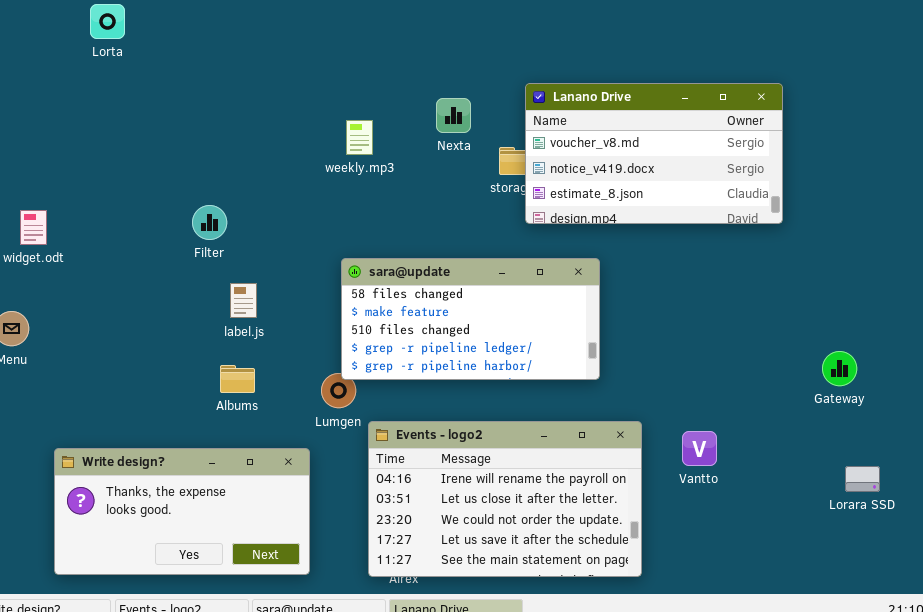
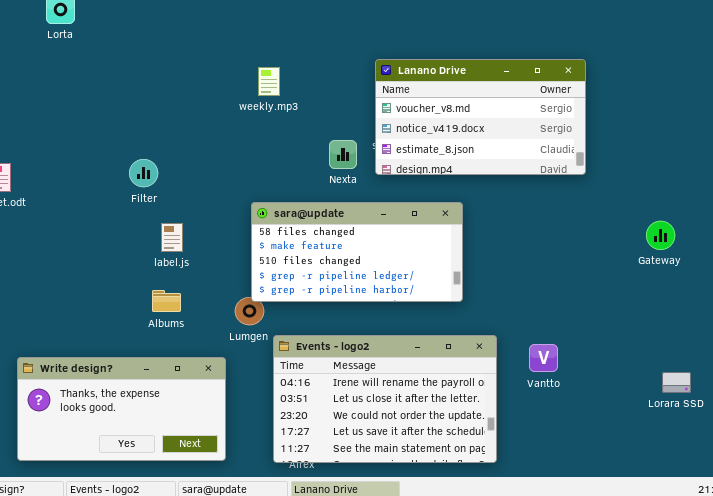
Lanano Drive: [525,83,783,224] -> [375,59,586,175], moved
Nexta: [436,98,471,133] -> [329,140,357,169], moved
weekly.mp3: [346,120,373,155] -> [258,67,280,96], moved
Gateway: [822,351,857,386] -> [646,221,675,250], moved

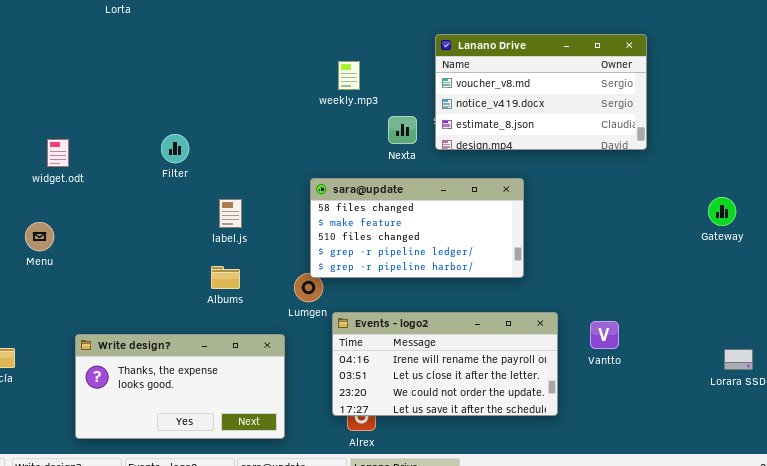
weekly.mp3: [258,67,280,96] -> [338,61,360,90], moved
Filter: [129,159,158,187] -> [161,134,189,163], moved
Events - logo2: [273,335,497,463] -> [332,312,558,416], resized

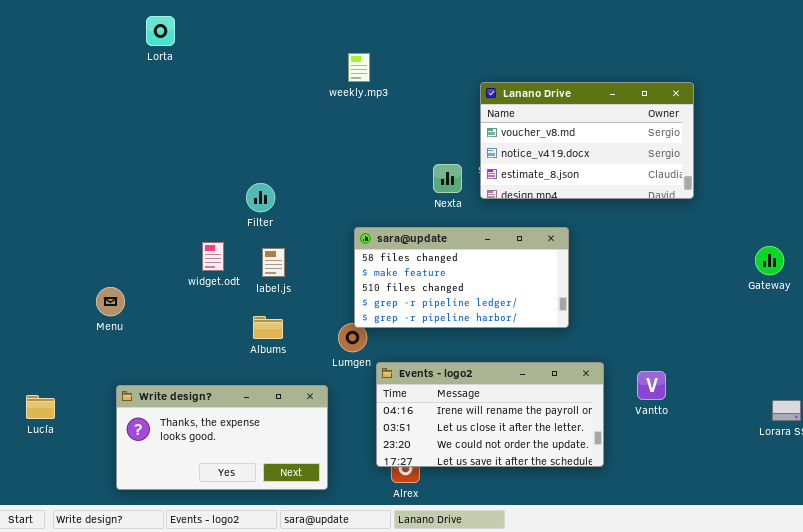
weekly.mp3: [338,61,360,90] -> [348,53,370,82], moved
Filter: [161,134,189,163] -> [246,183,275,212], moved
widget.odt: [47,139,69,167] -> [202,242,224,271], moved
Menu: [25,222,54,251] -> [96,287,125,316], moved

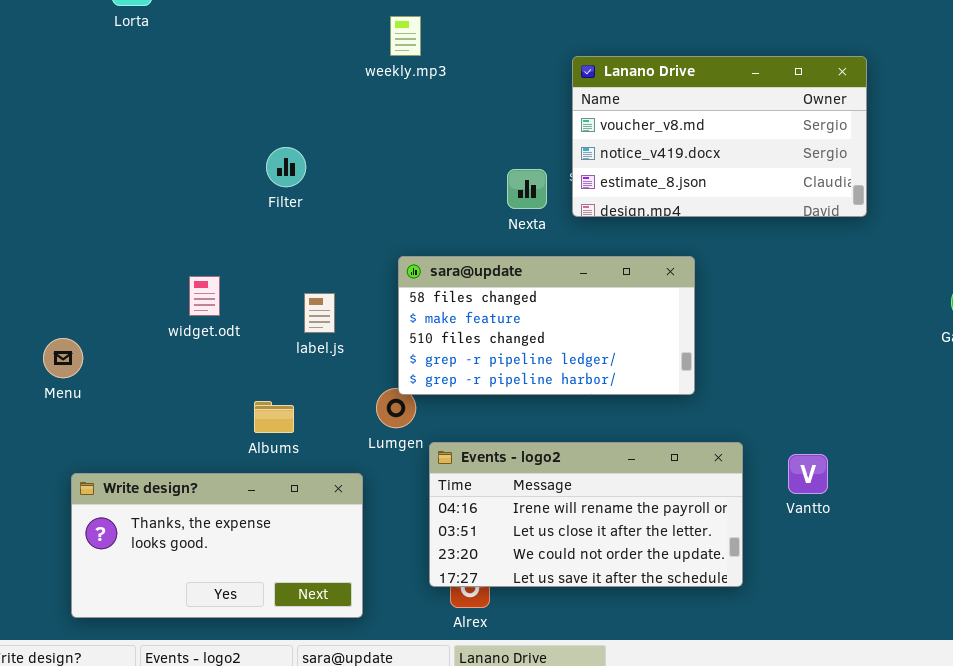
Filter: [246,183,275,212] -> [266,147,306,187], moved
label.js: [262,248,285,277] -> [304,293,335,333], moved
Albums: [253,316,283,339] -> [254,401,294,433], moved

